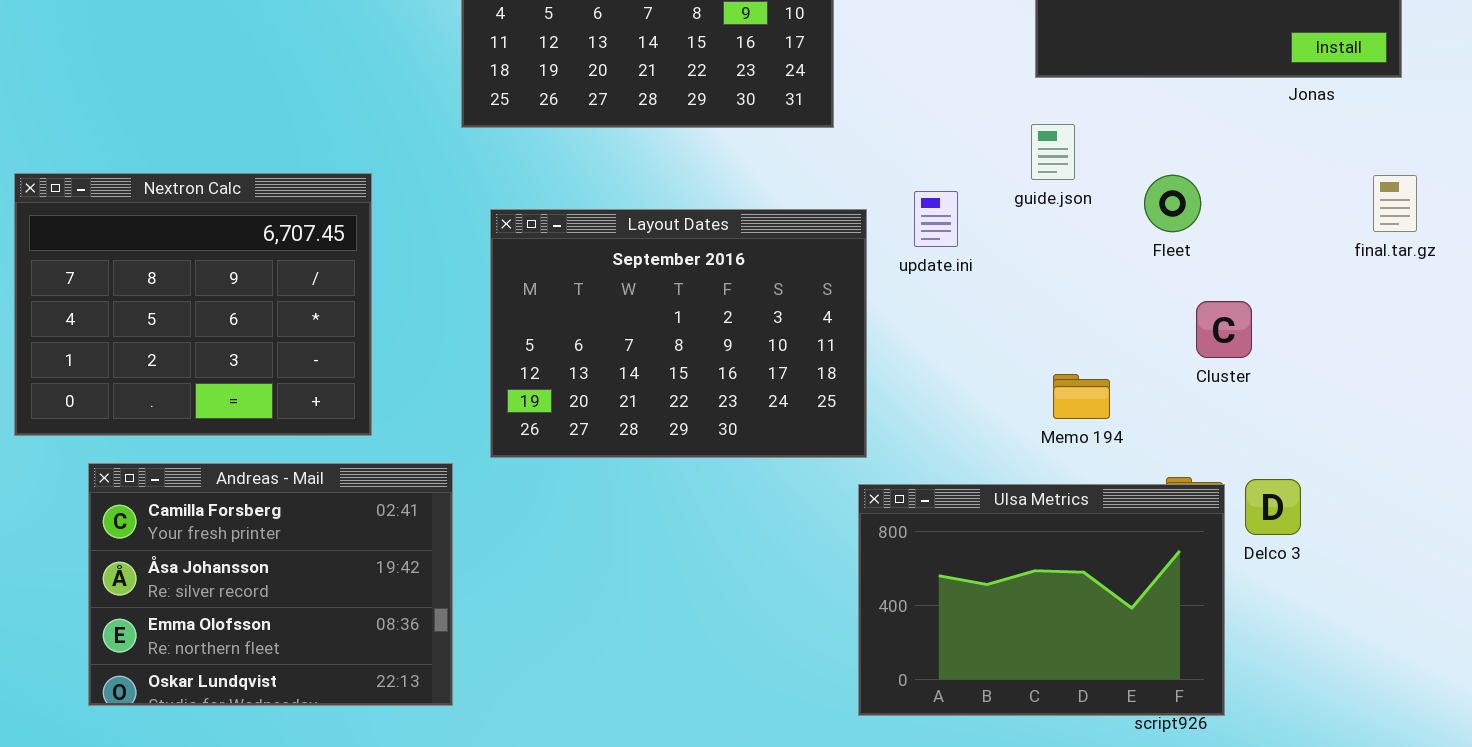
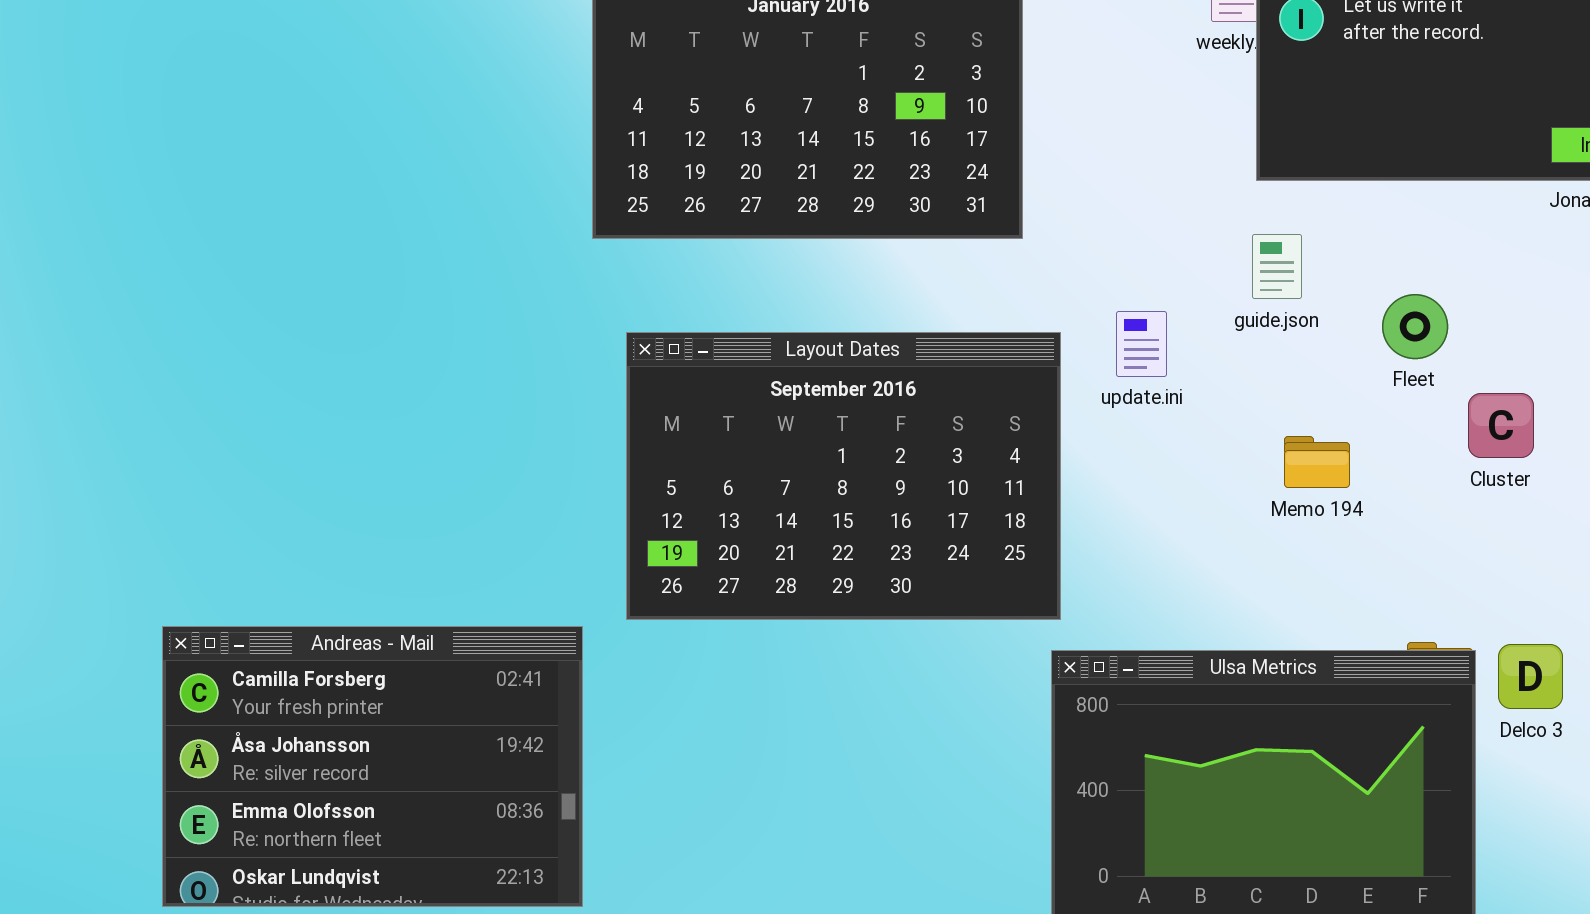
Nextron Calc: [14,173,372,436] -> none, closed
Cluster: [1196,301,1252,358] -> [1468,393,1534,458], moved
Memo 194: [1053,374,1110,419] -> [1284,436,1350,488], moved

